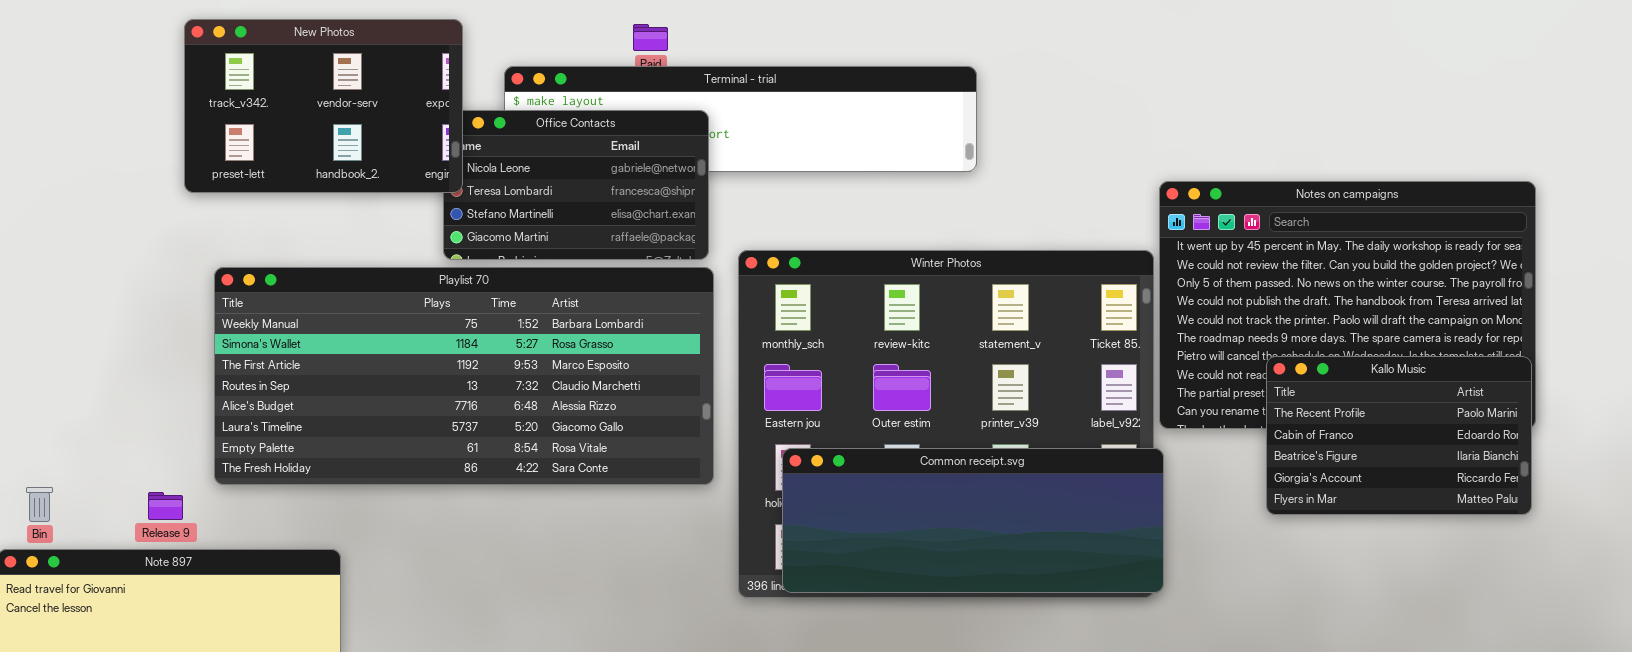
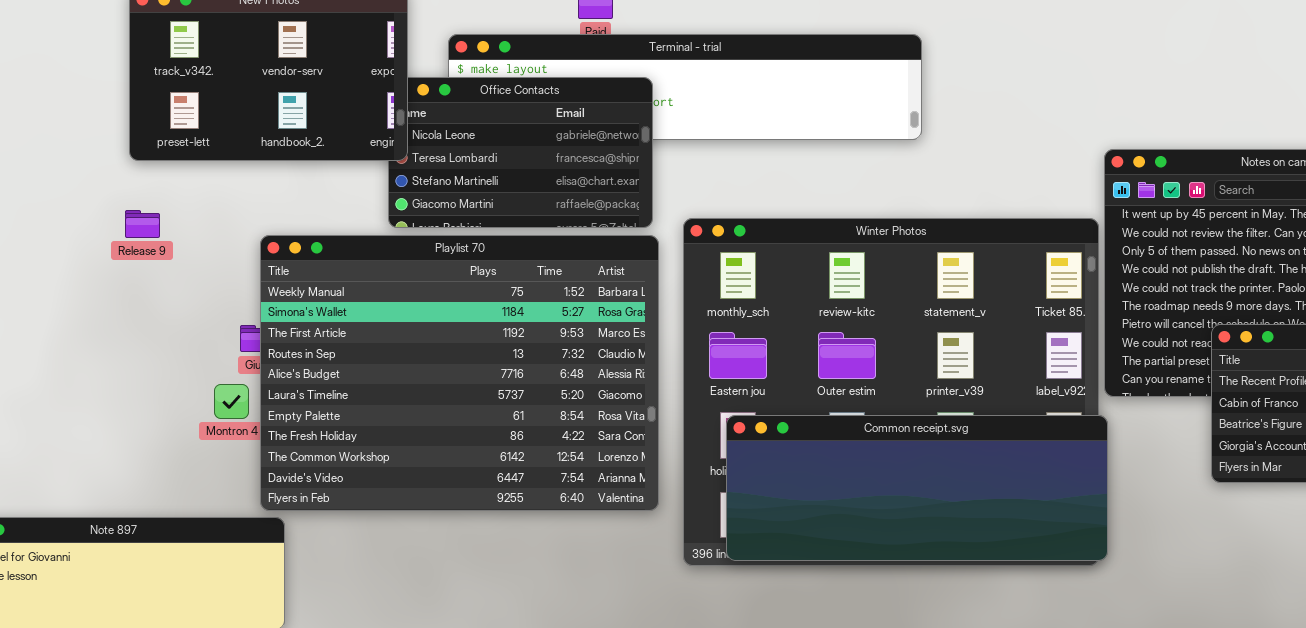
Playlist 70: [214,267,714,485] -> [260,235,659,511], resized
Release 9: [148,492,183,520] -> [125,210,160,238], moved

